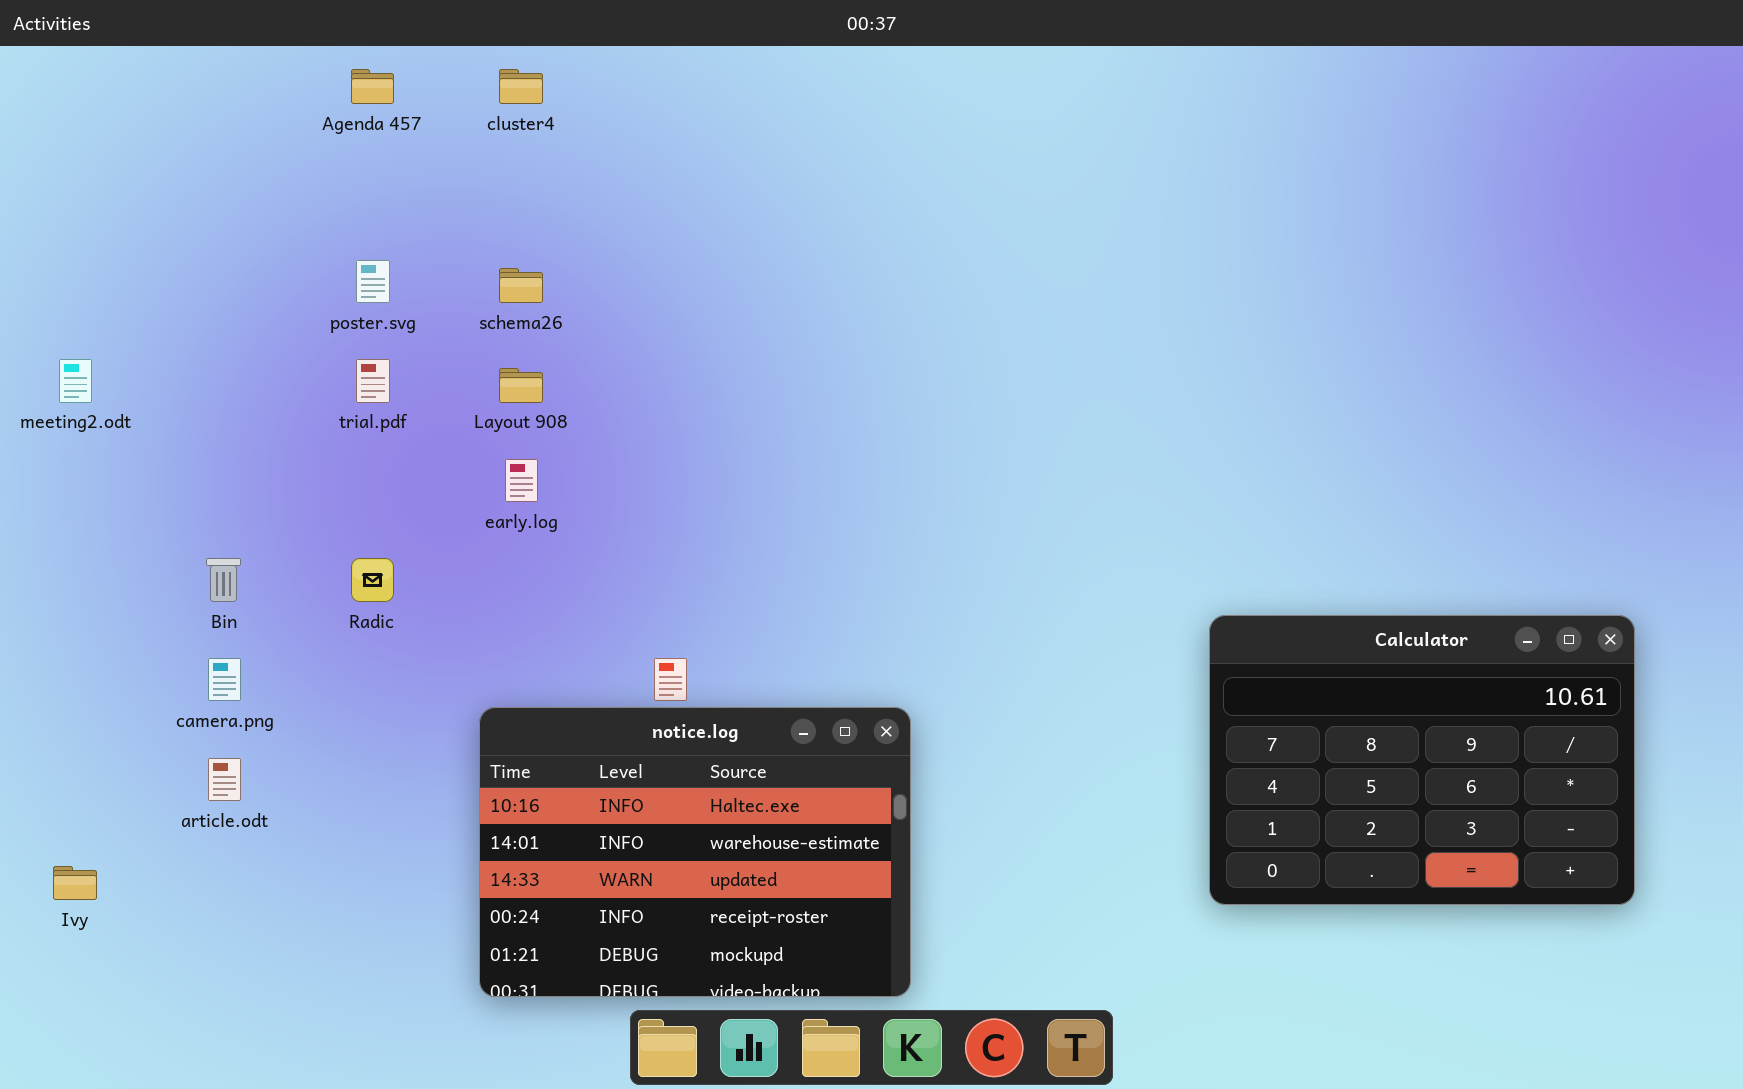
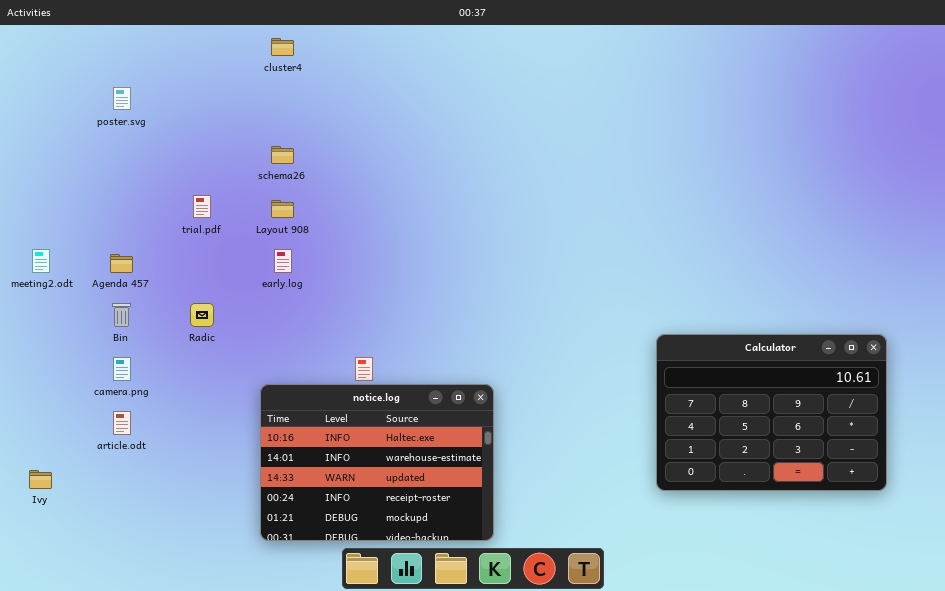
Agenda 457: [351,69,394,104] -> [110,254,133,273], moved
poster.svg: [356,260,390,303] -> [113,87,131,110], moved
meeting2.odt: [59,359,92,403] -> [32,249,50,273], moved

